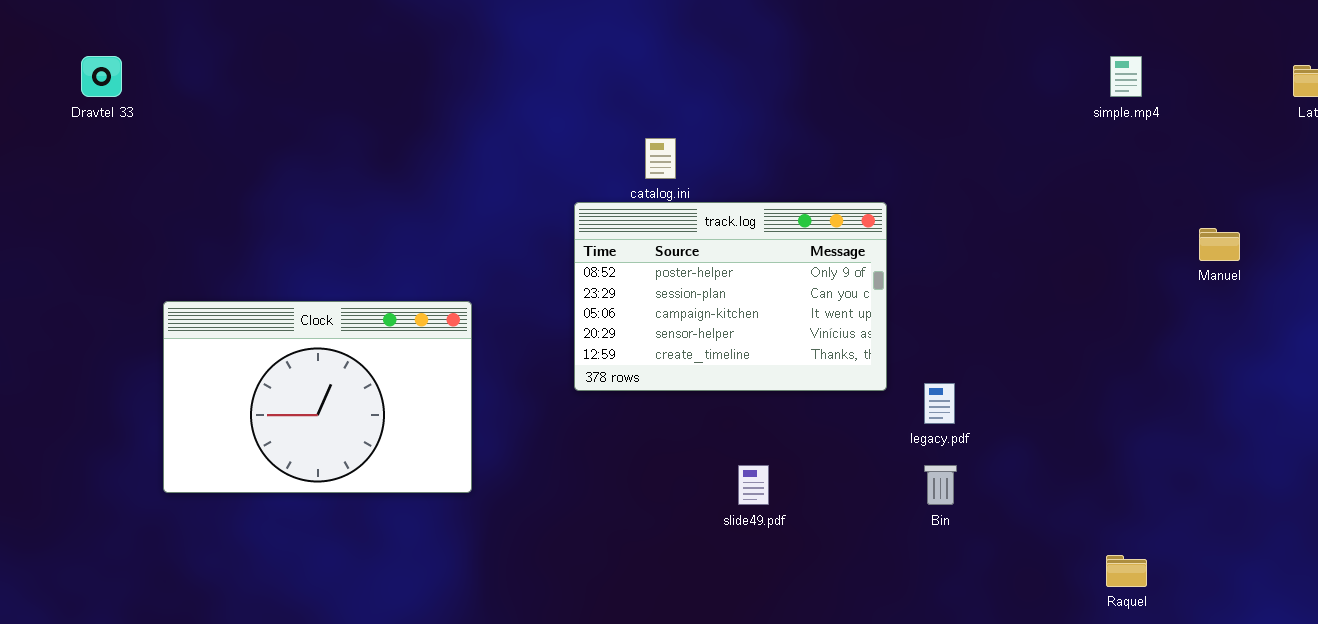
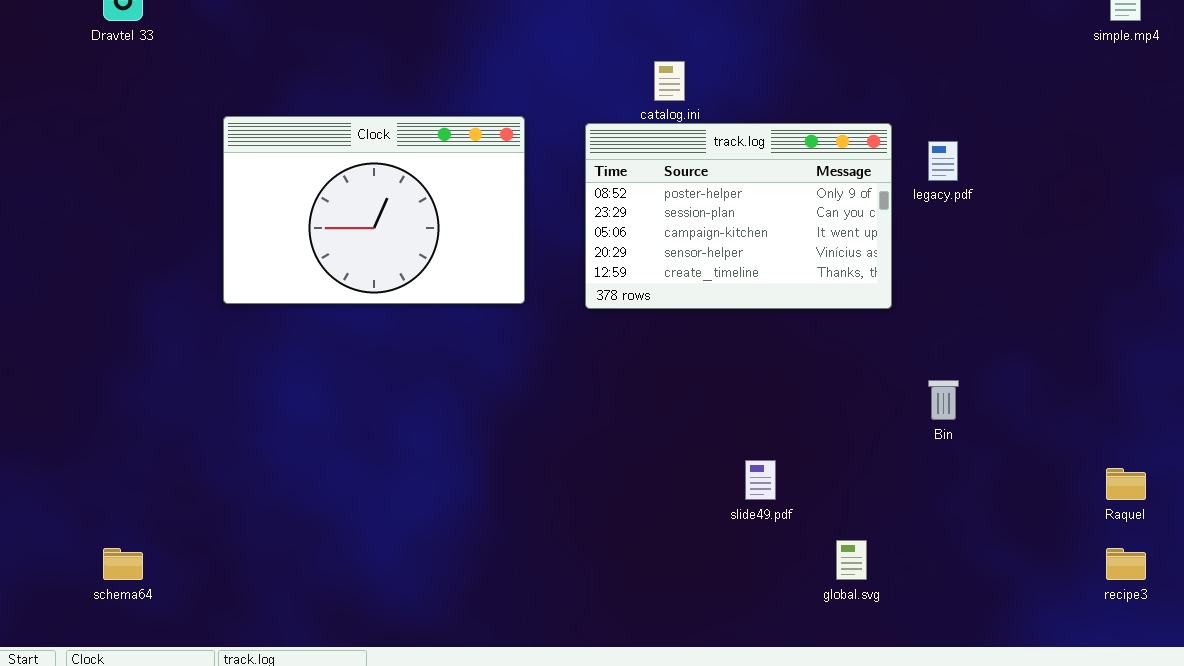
Clock: [163,301,472,493] -> [223,116,525,304], moved
legacy.pdf: [924,383,955,424] -> [928,141,958,181], moved
slide49.pdf: [738,465,769,505] -> [745,460,776,500], moved

